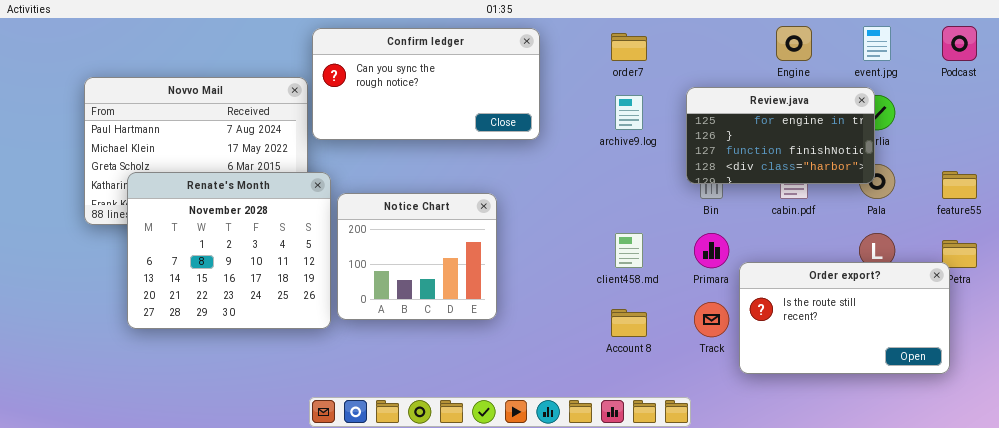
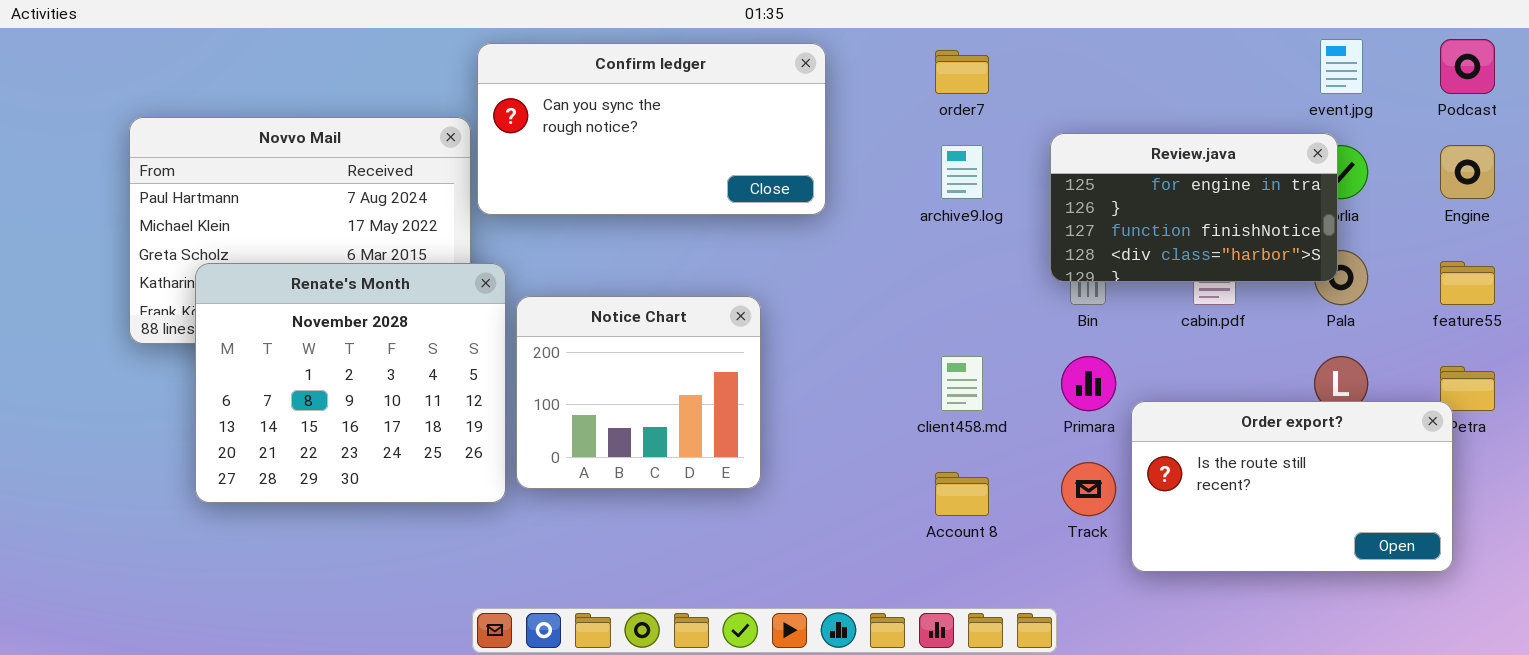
Engine: [776,26,812,61] -> [1440,145,1495,199], moved

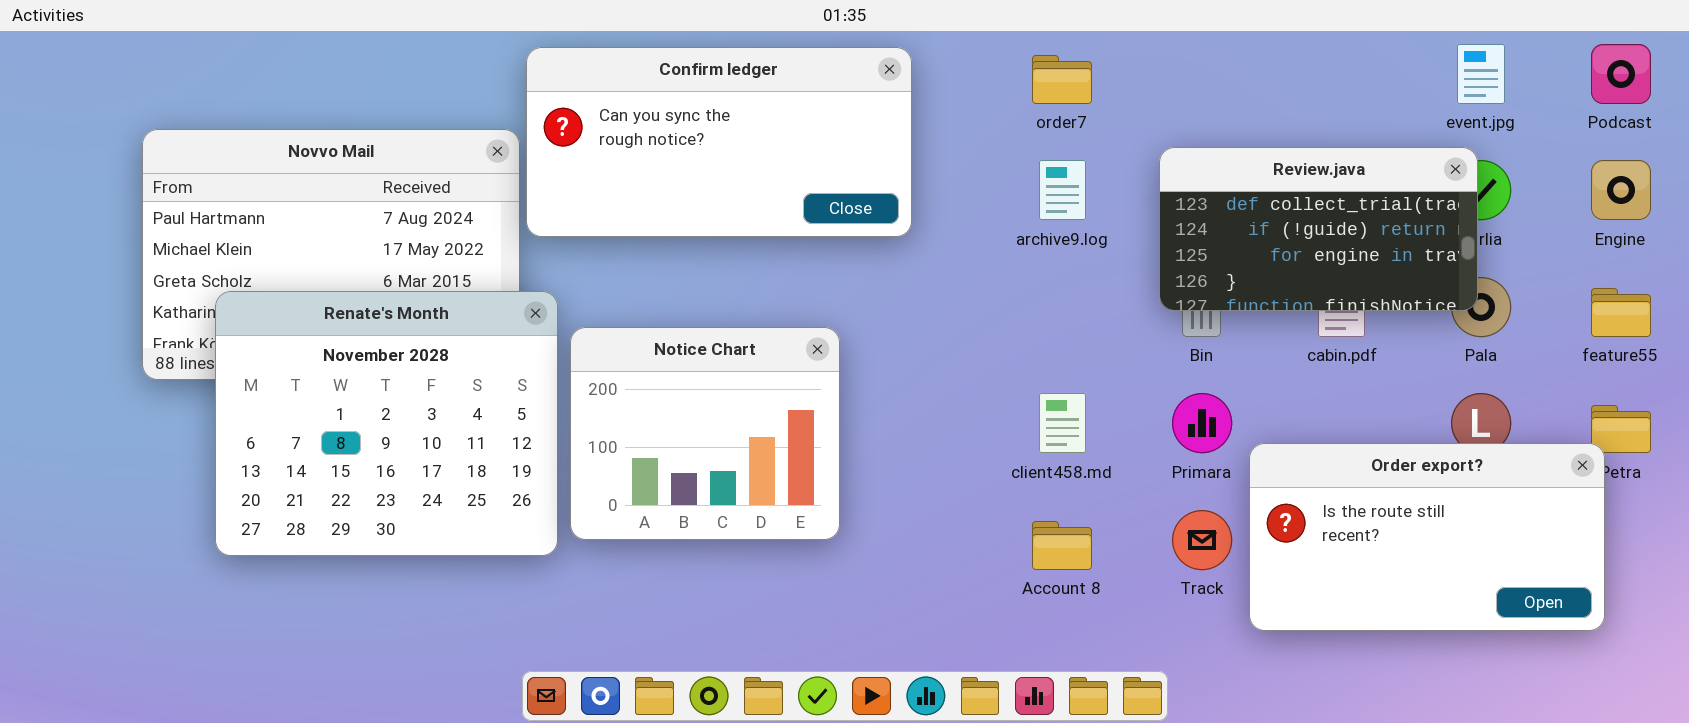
Review.java: [1050,133,1338,282] -> [1159,147,1478,311], scrolled up 2 rows

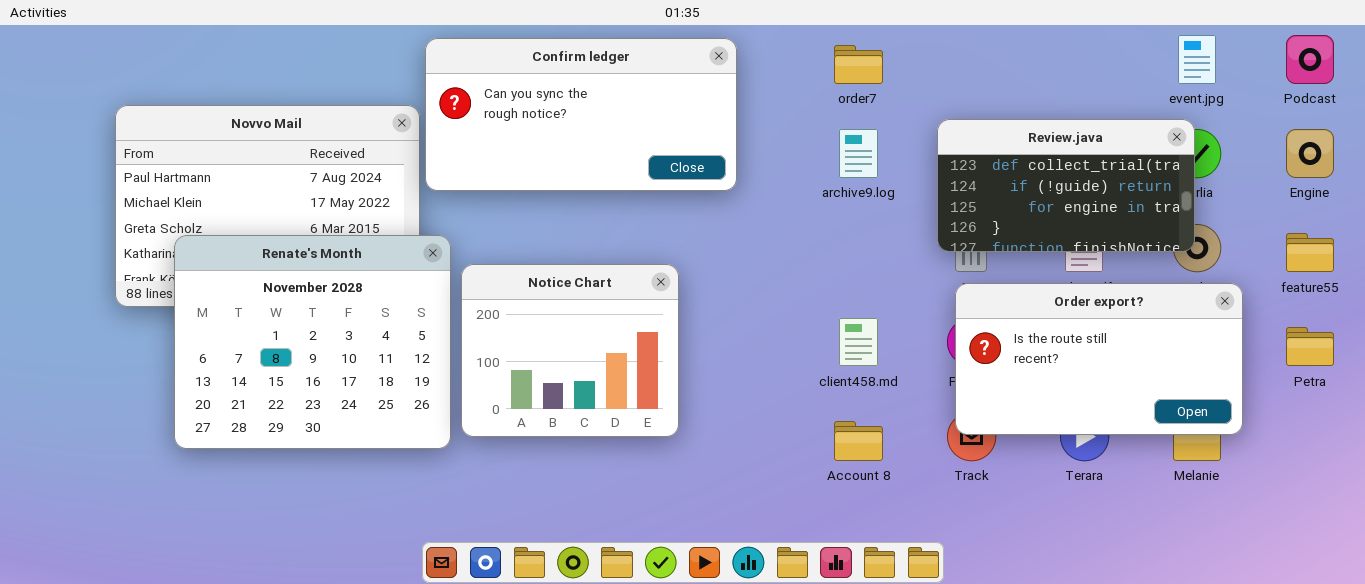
Order export?: [1249,443,1605,631] -> [955,283,1243,435], moved

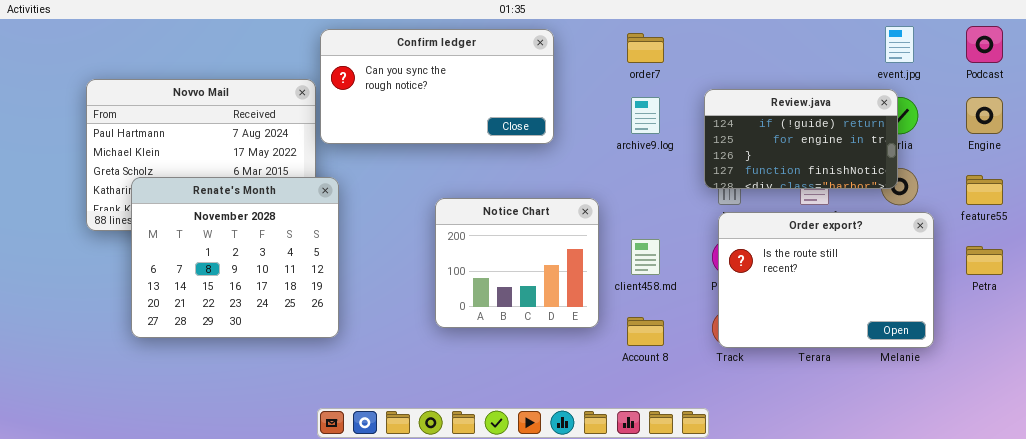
Review.java: [937,119,1195,252] -> [704,89,898,189], scrolled down 1 row
Notice Chart: [461,264,679,437] -> [435,198,599,328], moved
Order export?: [955,283,1243,435] -> [718,212,934,348], resized

